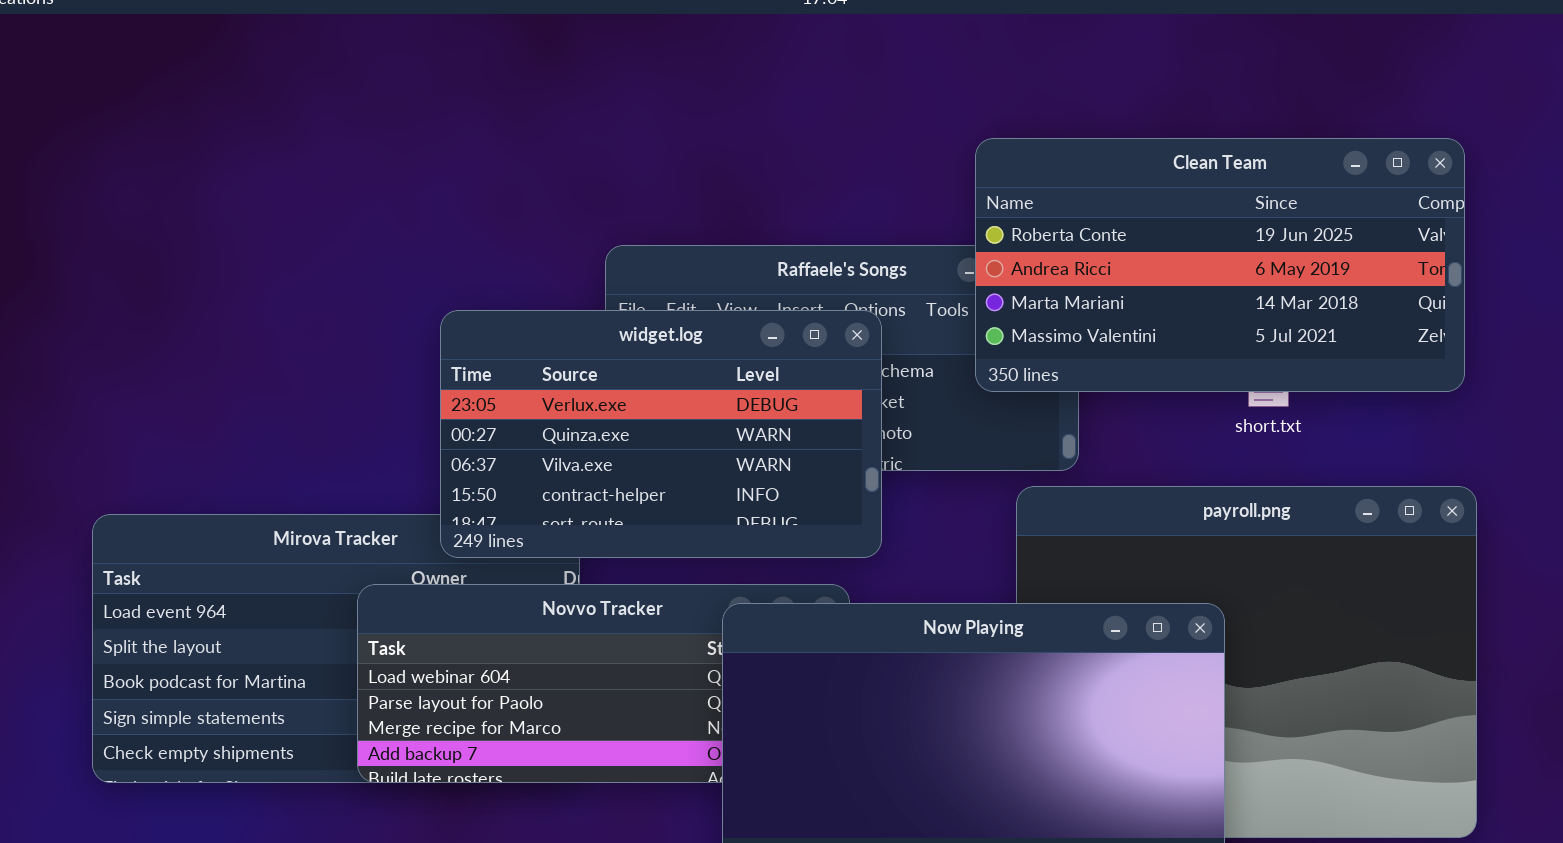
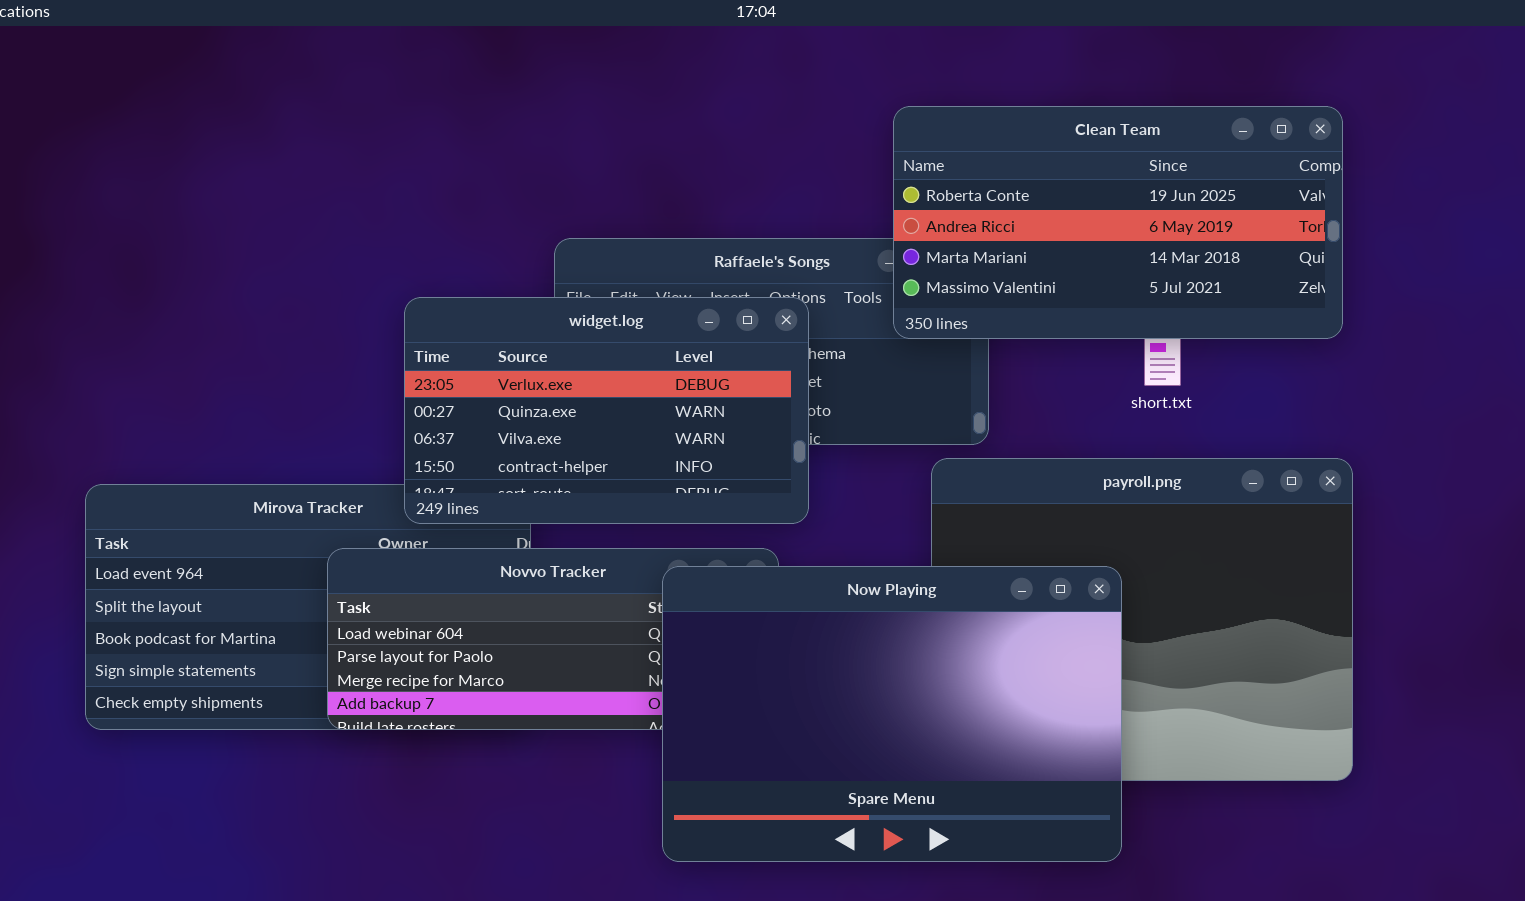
Clean Team: [975,138,1465,392] -> [893,106,1343,339], moved

